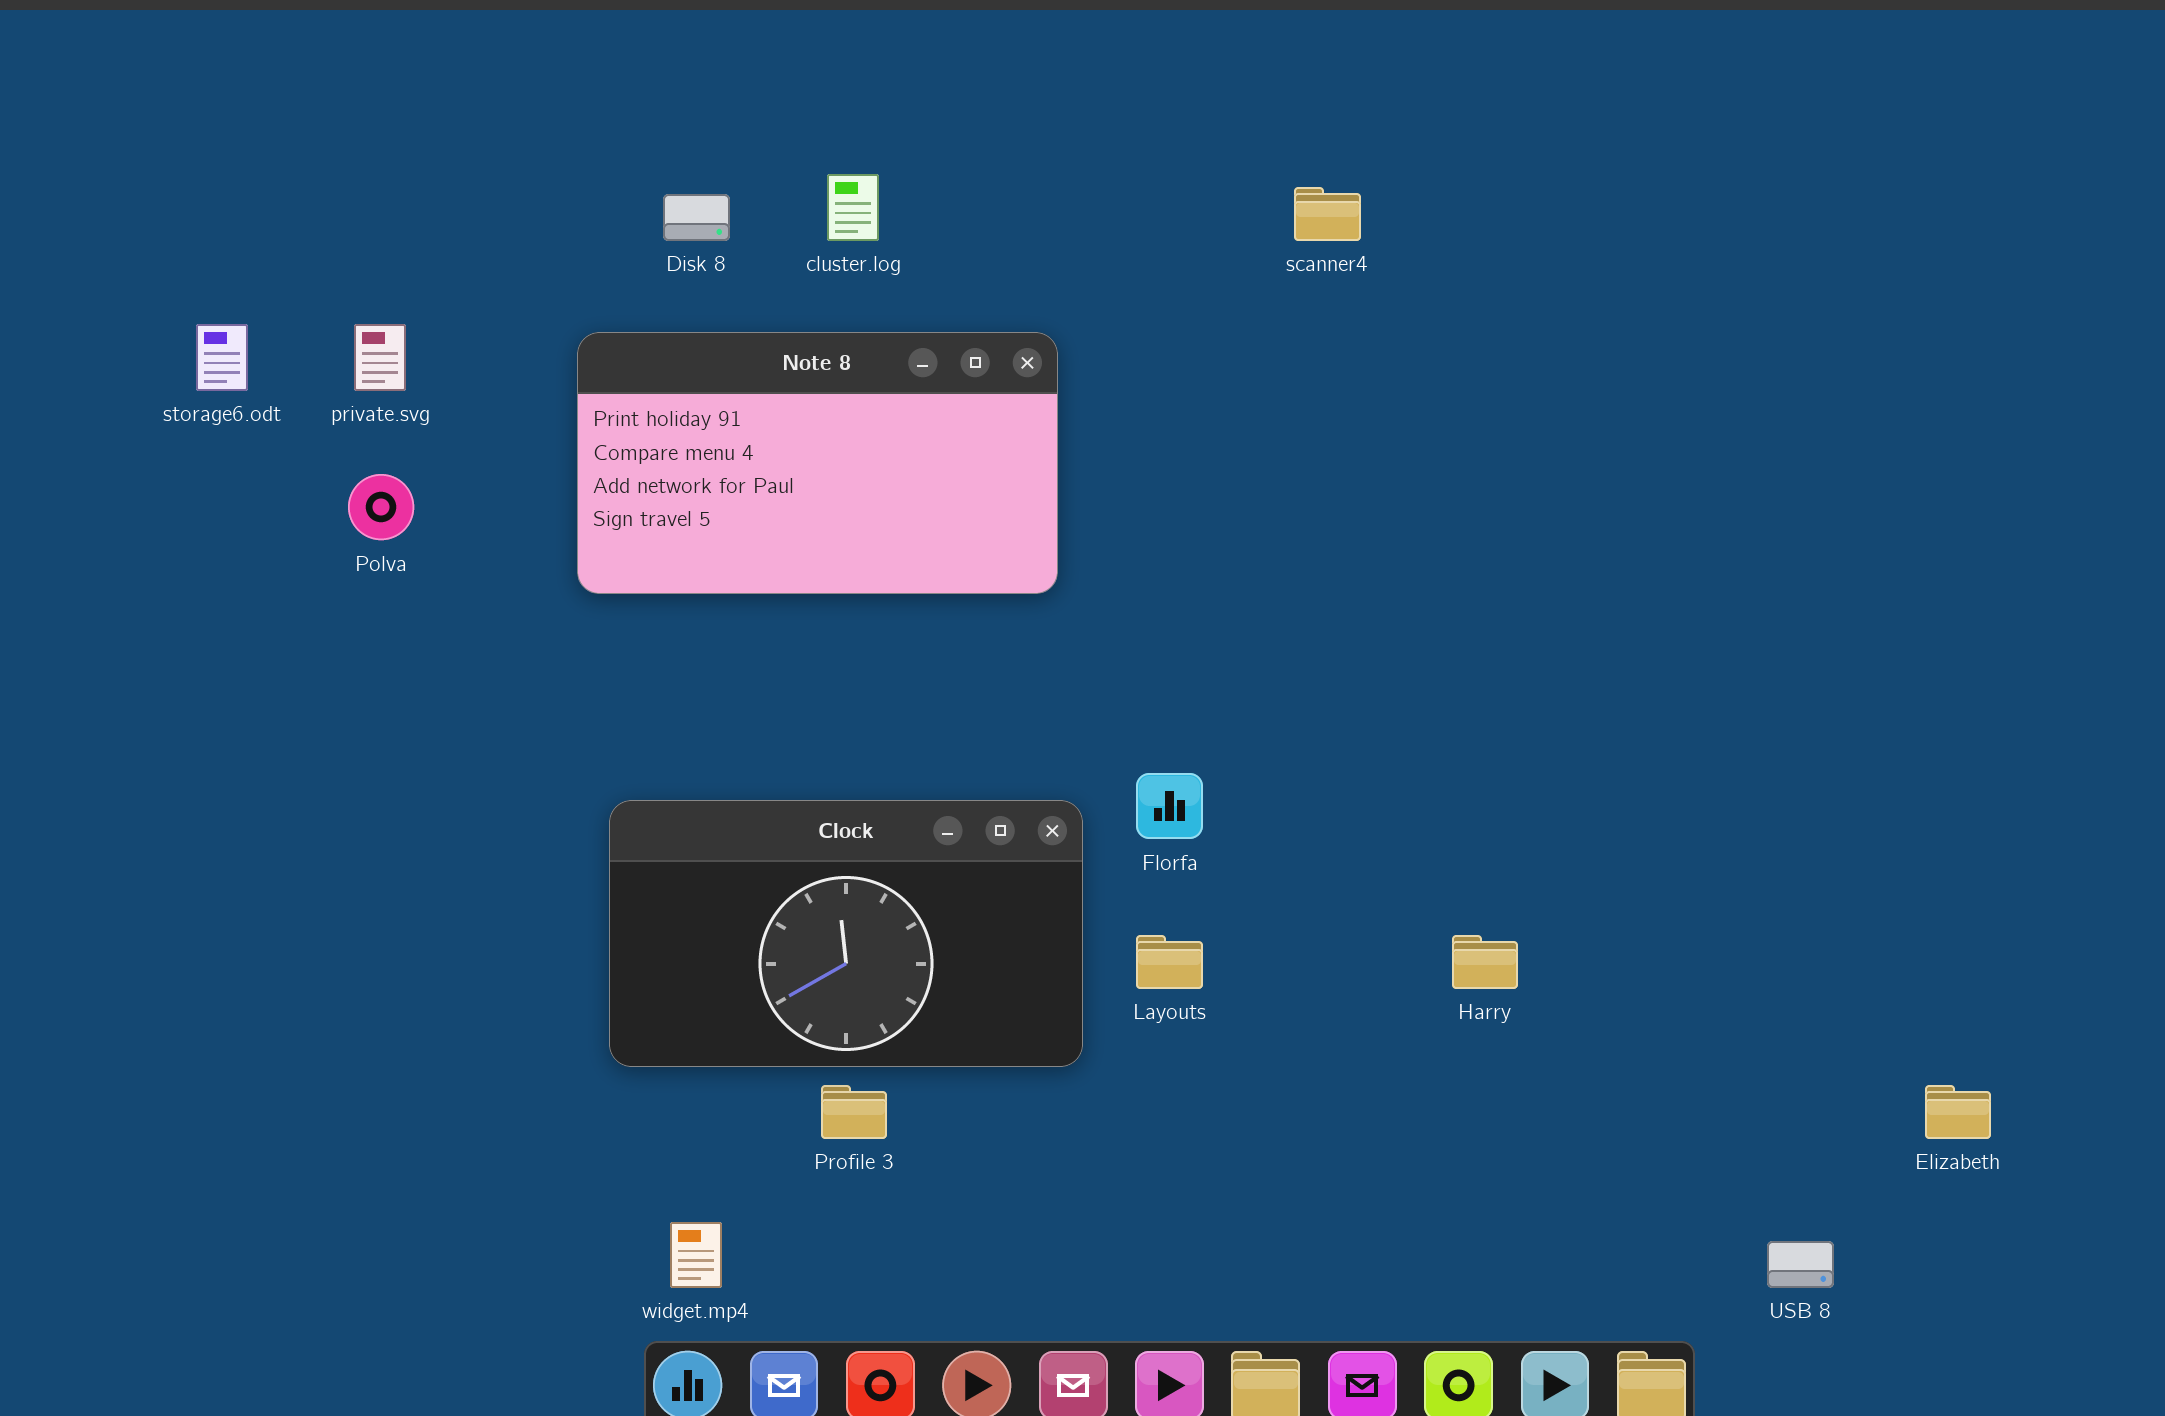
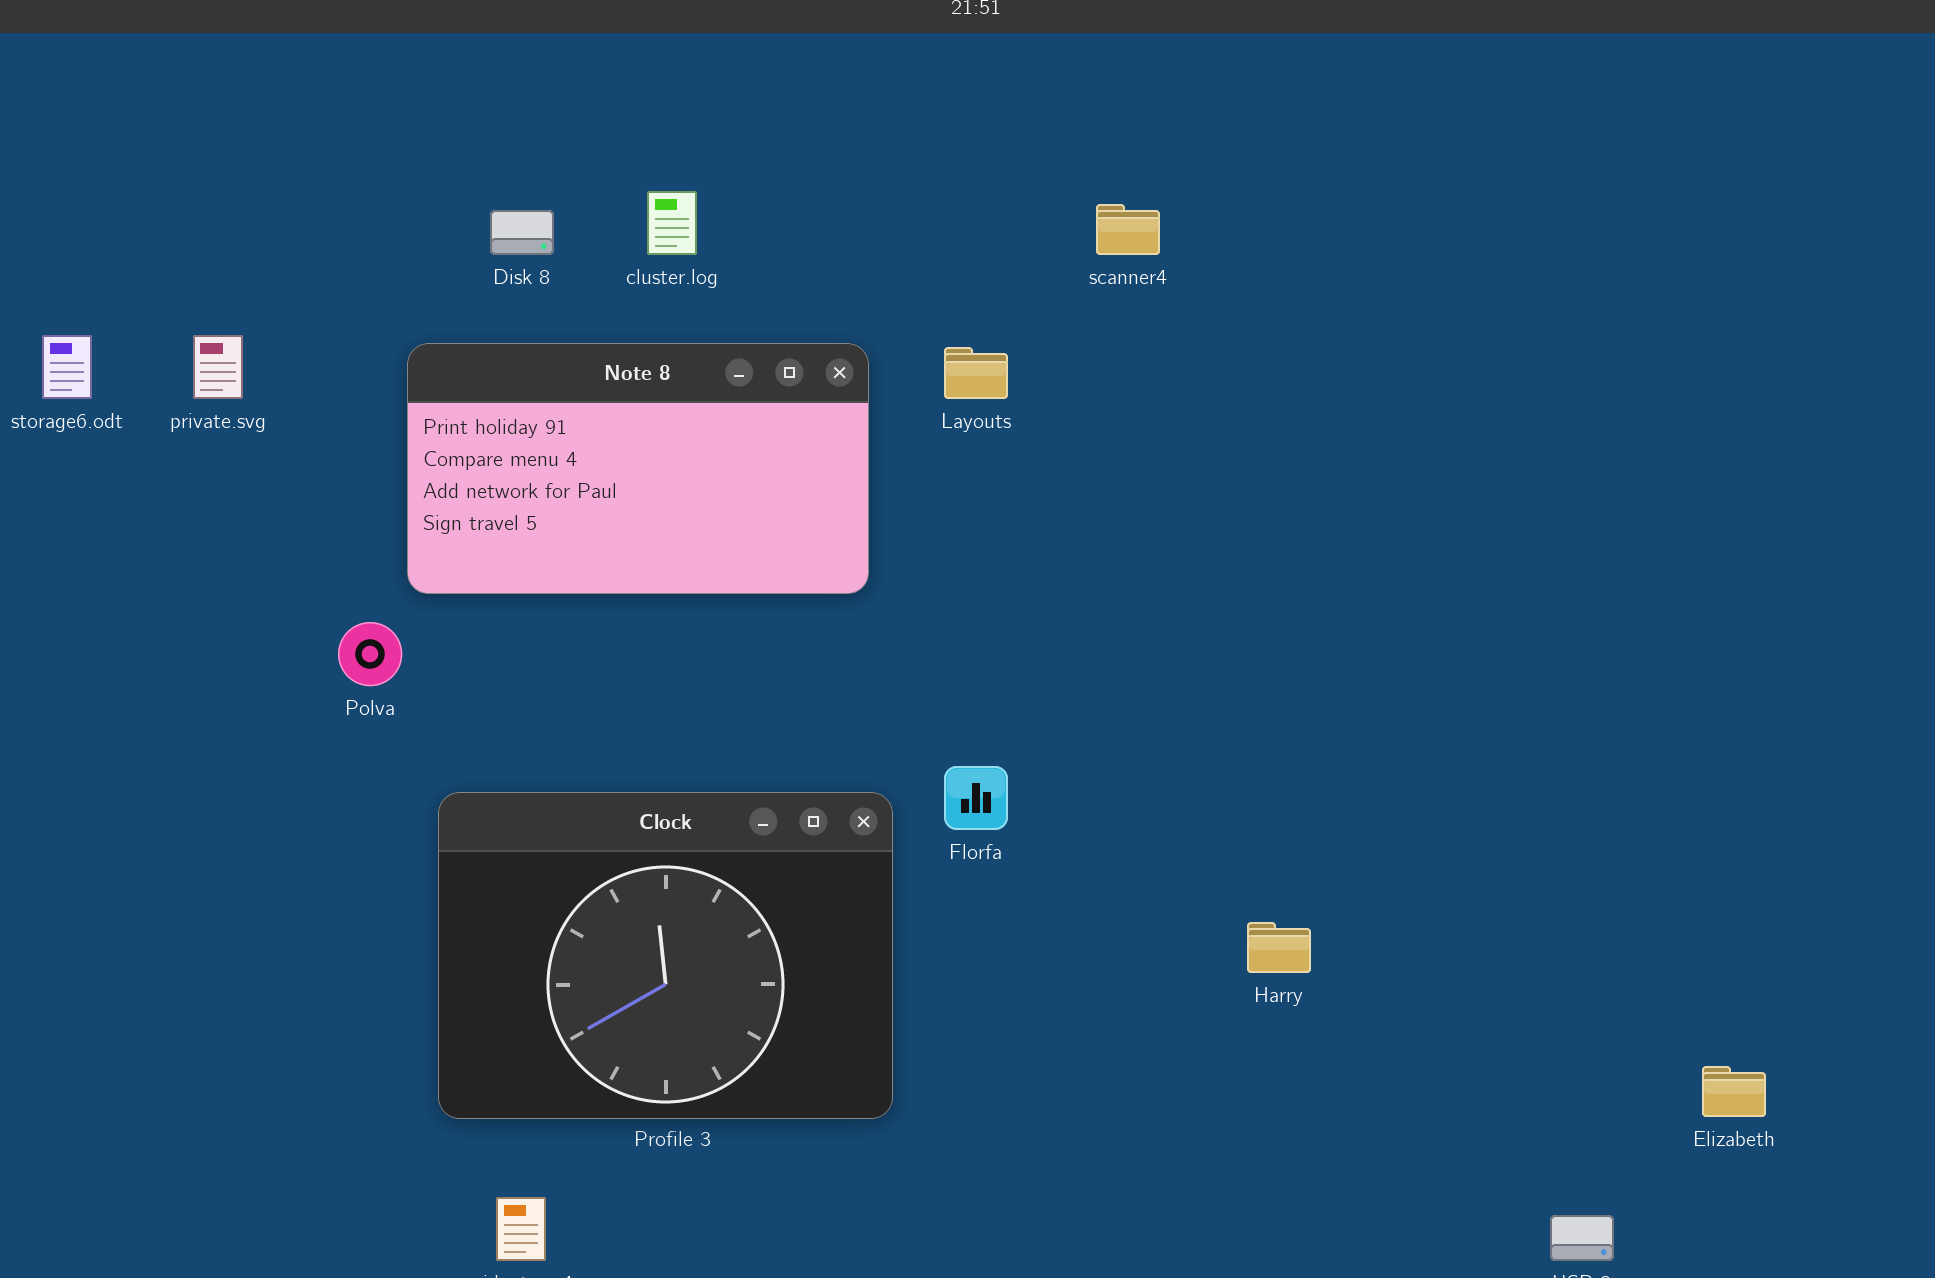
Polva: [348,474,414,540] -> [338,622,402,686], moved
Clock: [609,800,1083,1067] -> [438,792,893,1119], resized
Layouts: [1136,935,1203,989] -> [944,347,1008,399], moved

